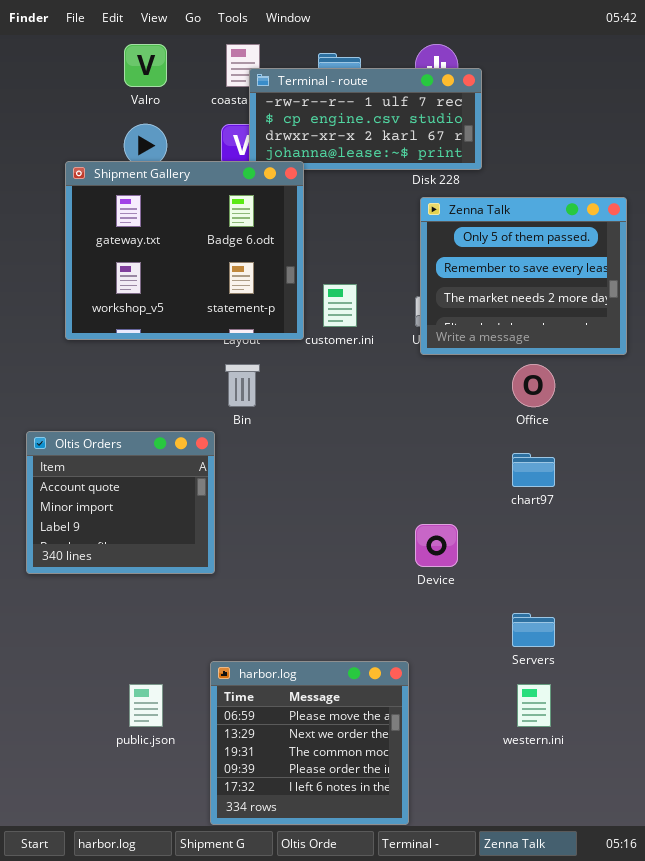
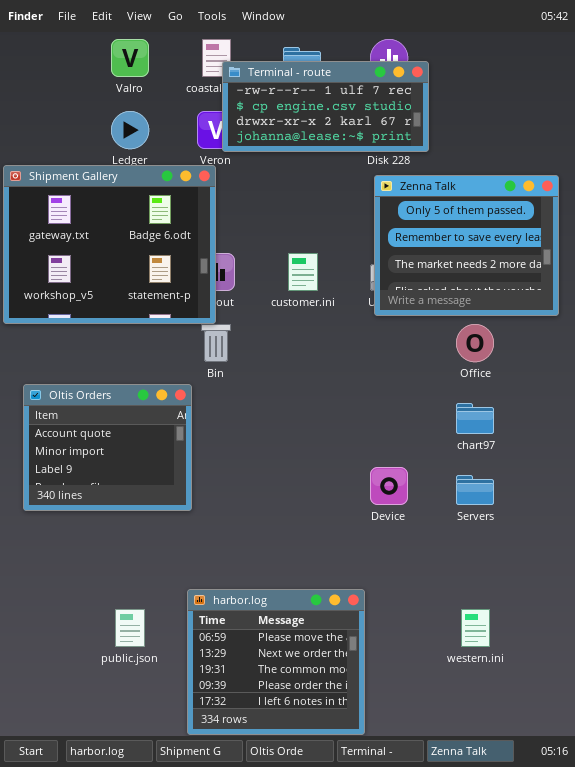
Shipment Gallery: [65,161,304,340] -> [3,165,216,324], moved
Servers: [512,613,555,647] -> [456,475,494,505], moved

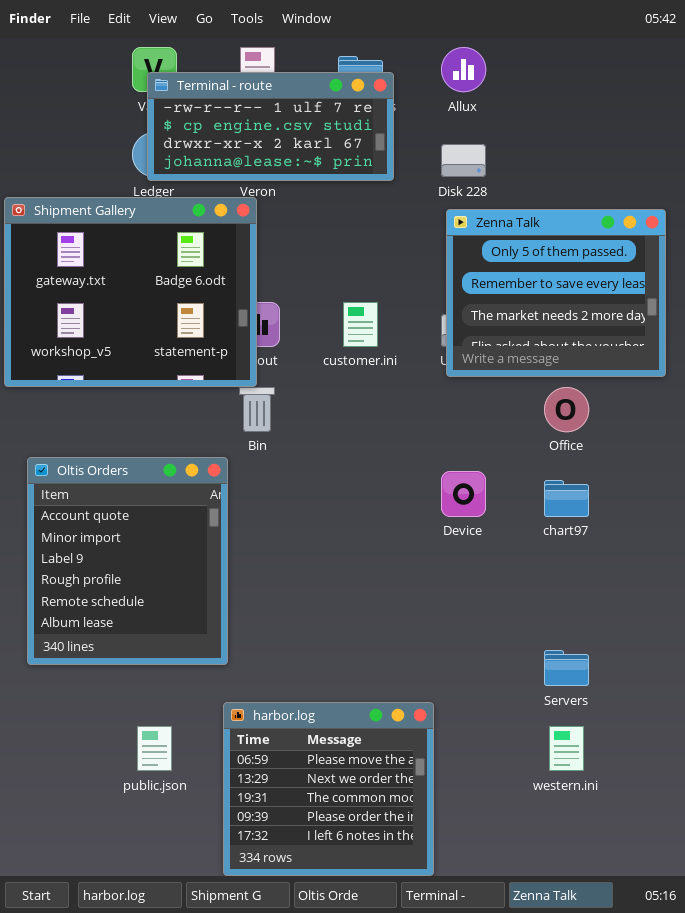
Terminal - route: [222,61,429,152] -> [147,72,394,181], moved
Oltis Orders: [23,384,192,511] -> [27,457,228,665], resized
Device: [370,467,408,505] -> [441,471,486,517], moved
Servers: [456,475,494,505] -> [544,650,589,686], moved

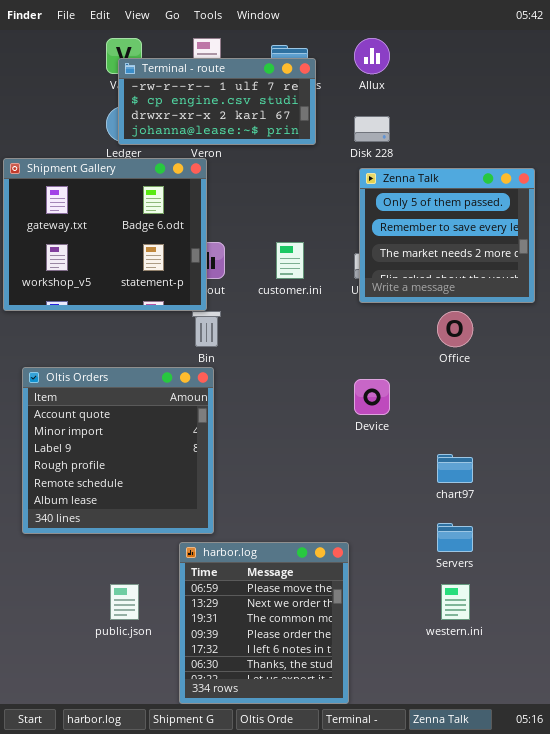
Oltis Orders: [27,457,228,665] -> [22,367,214,534], resized
chart97: [544,480,589,517] -> [437,454,473,483], moved
harbor.log: [223,702,434,876] -> [179,542,349,704], resized

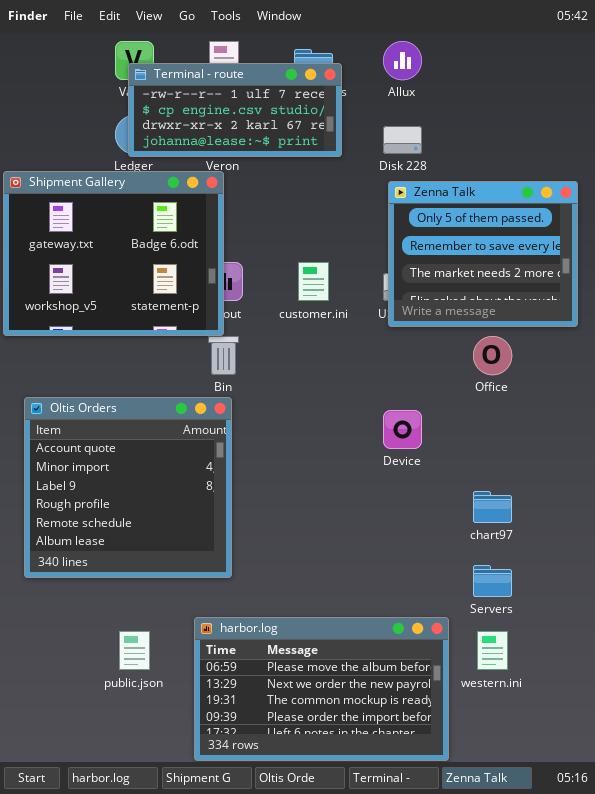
harbor.log: [179,542,349,704] -> [194,617,449,761], resized

